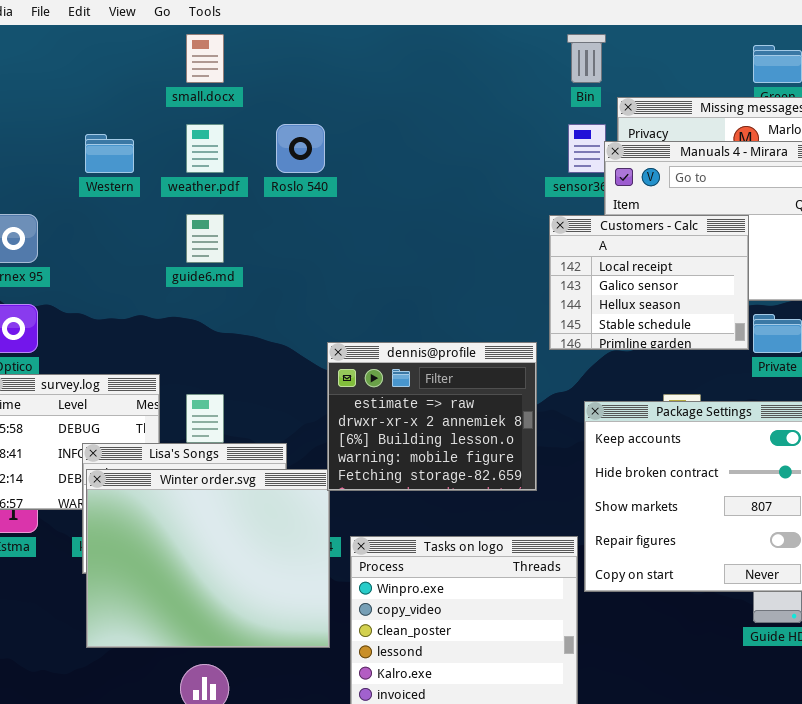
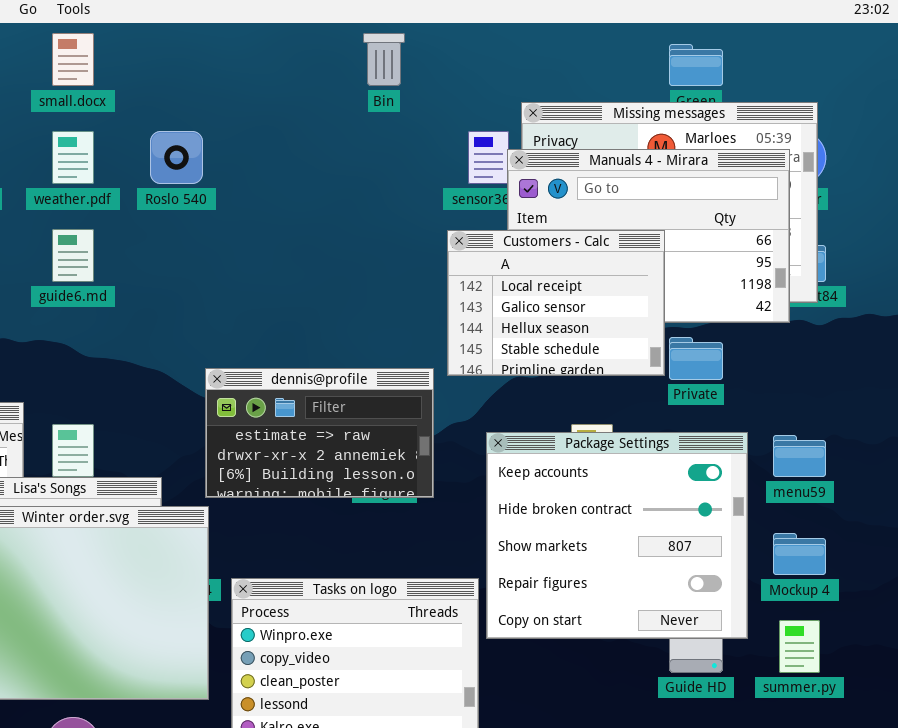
Bin: [567,34,606,83] -> [363,33,405,86], moved
dennis@profile: [327,342,537,491] -> [205,368,434,498], resized

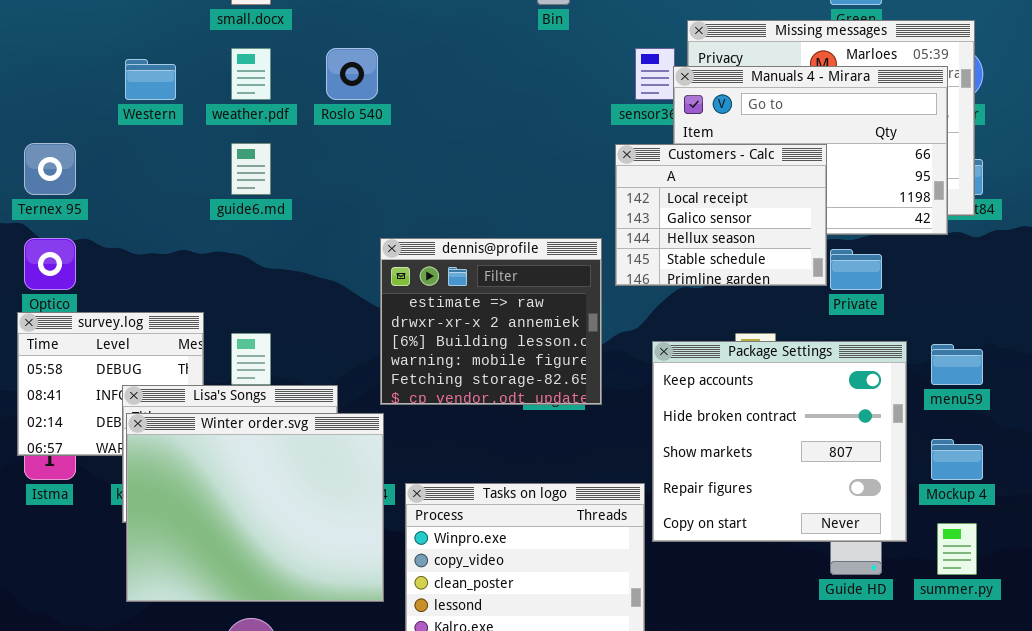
dennis@profile: [205,368,434,498] -> [380,238,602,405], resized

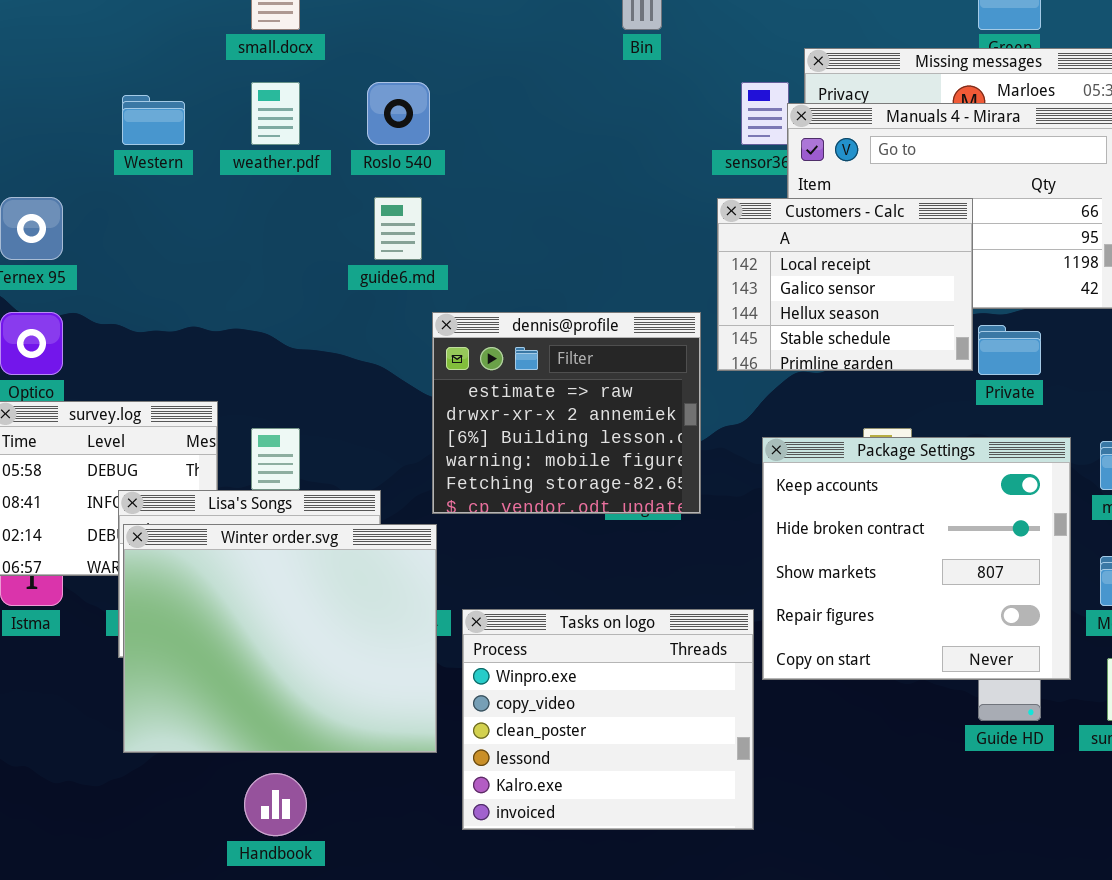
guide6.md: [231,143,271,195] -> [374,197,422,260], moved

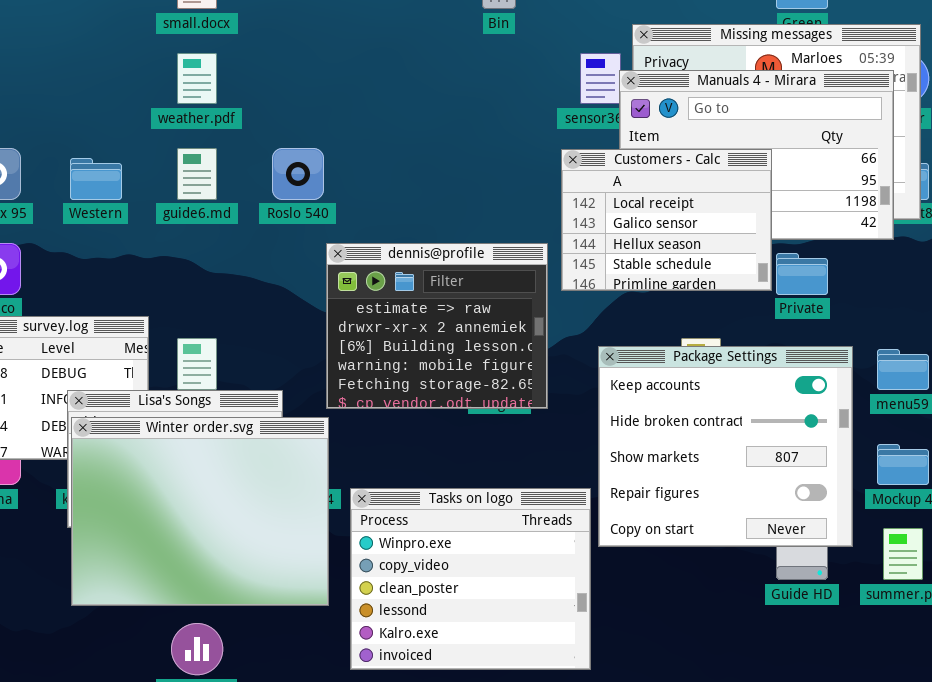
Roslo 540: [367,82,430,145] -> [272,148,324,200], moved
Western: [122,95,185,145] -> [70,158,122,200], moved
guide6.md: [374,197,422,260] -> [177,148,217,200], moved

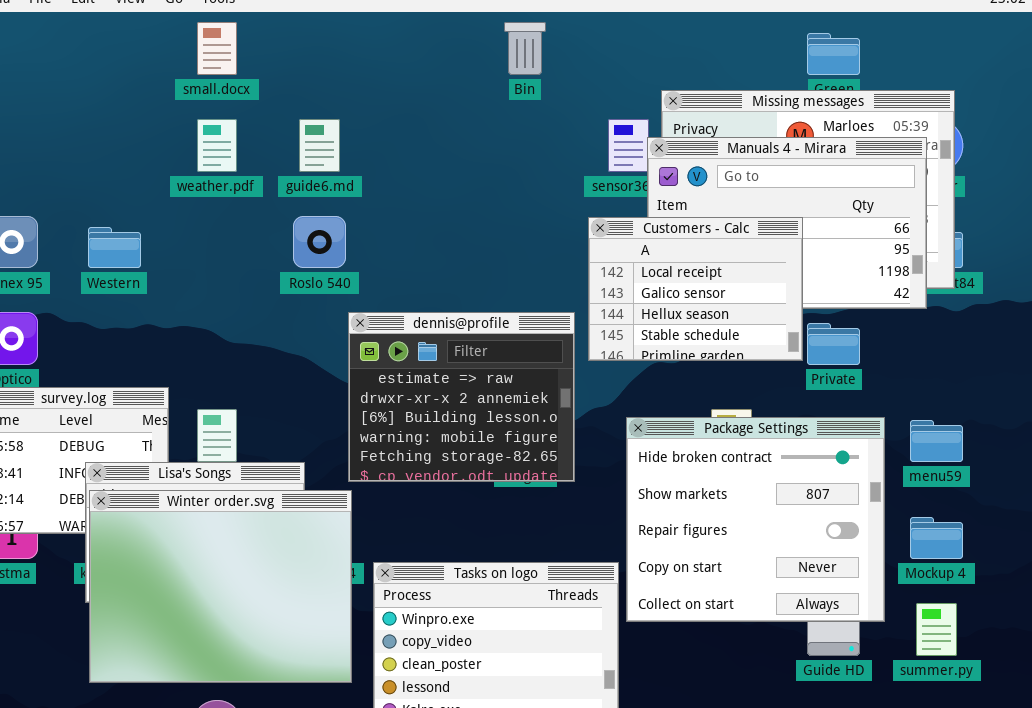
guide6.md: [177,148,217,200] -> [299,119,340,172], moved
Package Settings: [598,346,853,547] -> [626,417,885,622], scrolled down 1 row

